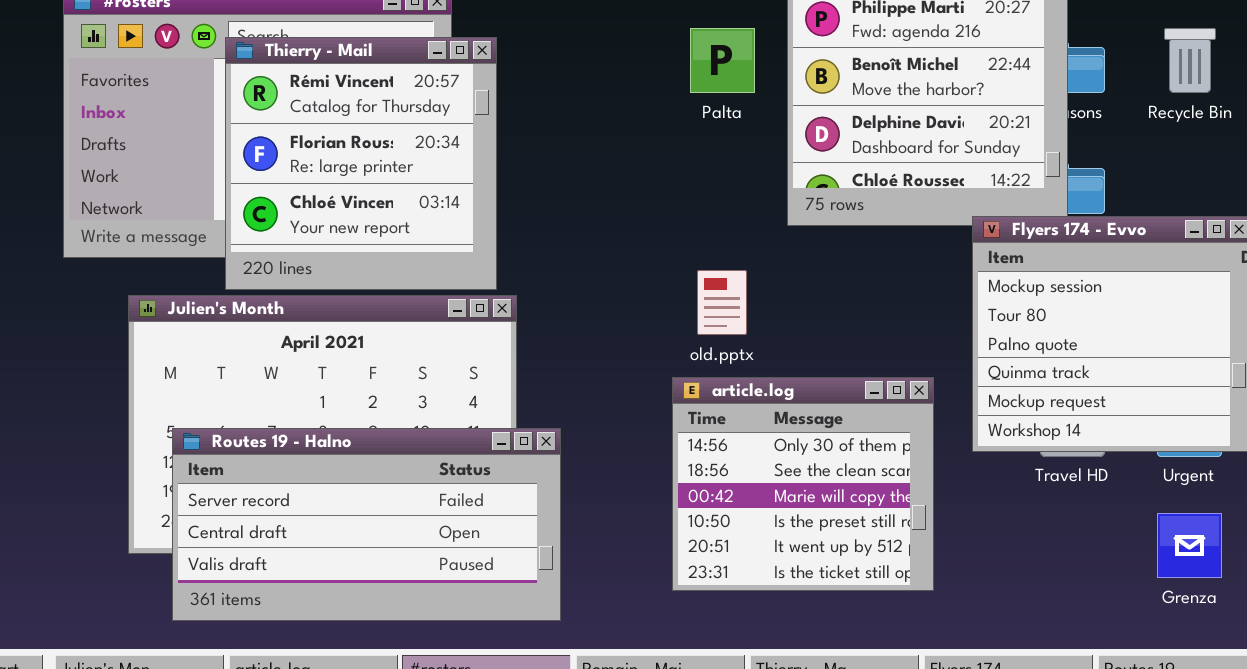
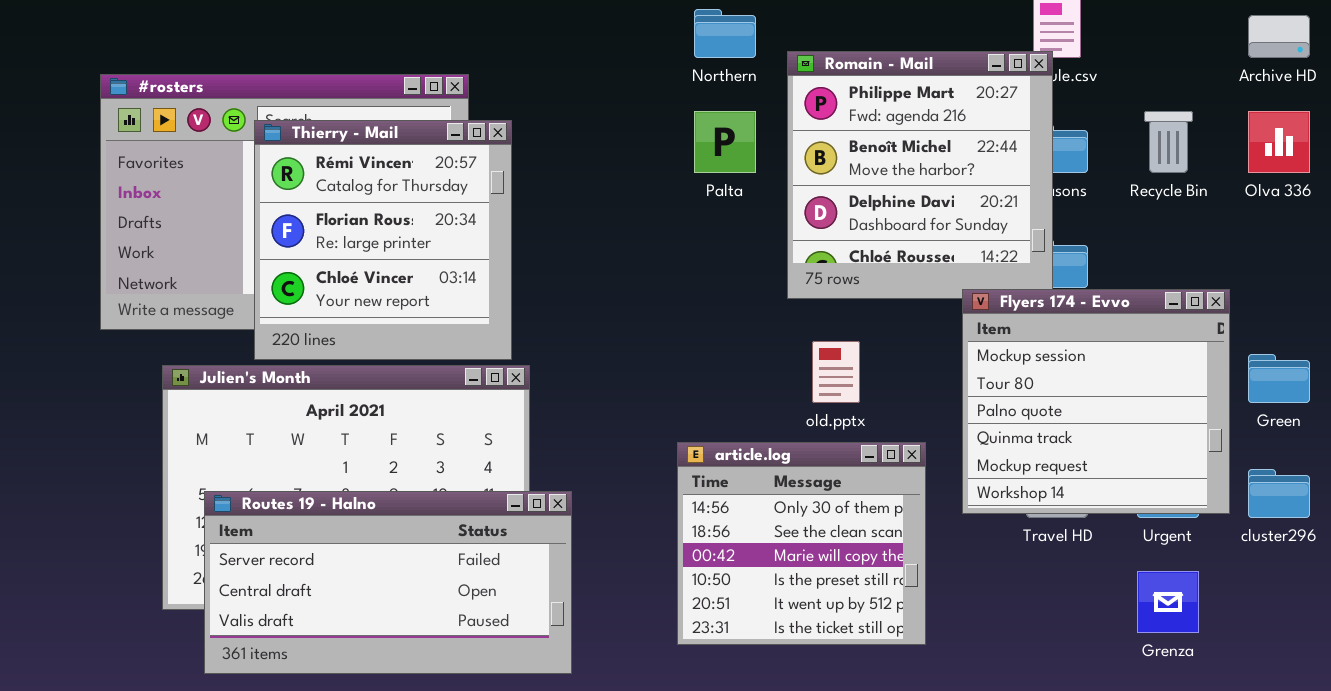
old.pptx: [697,270,747,335] -> [812,341,860,403], moved

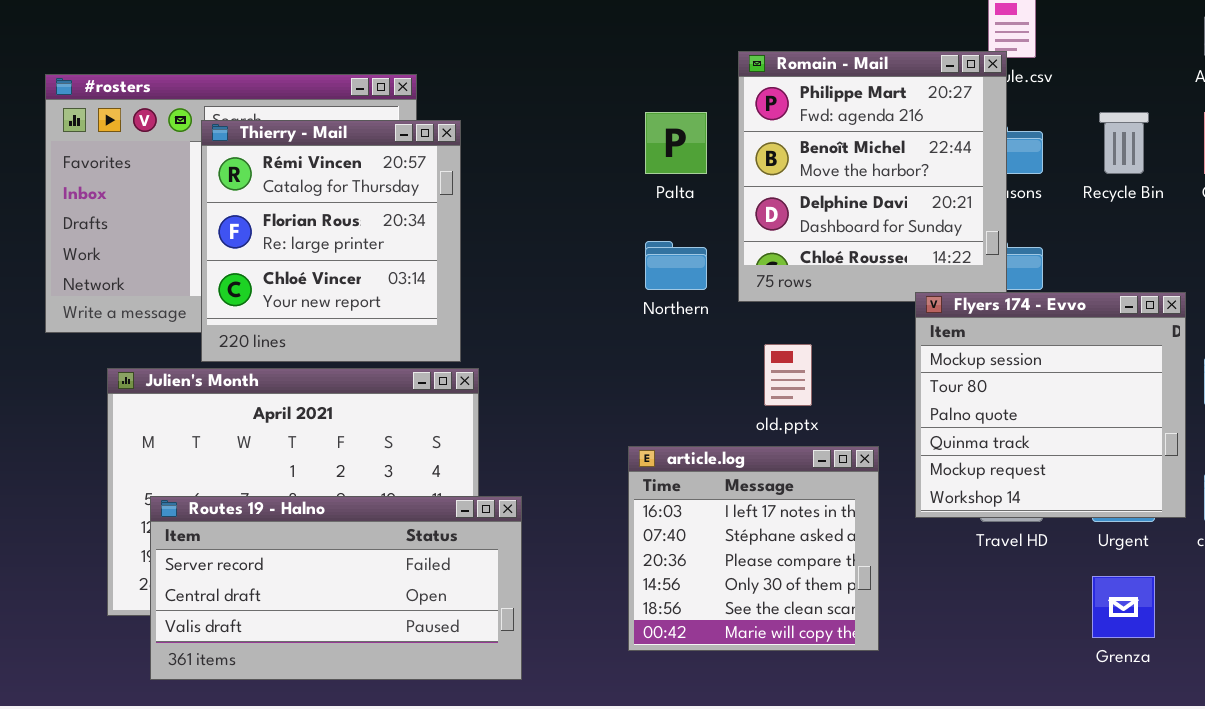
Northern: [694,9,756,58] -> [645,241,707,290], moved
article.log: [677,442,926,645] -> [628,446,879,651], scrolled up 3 rows

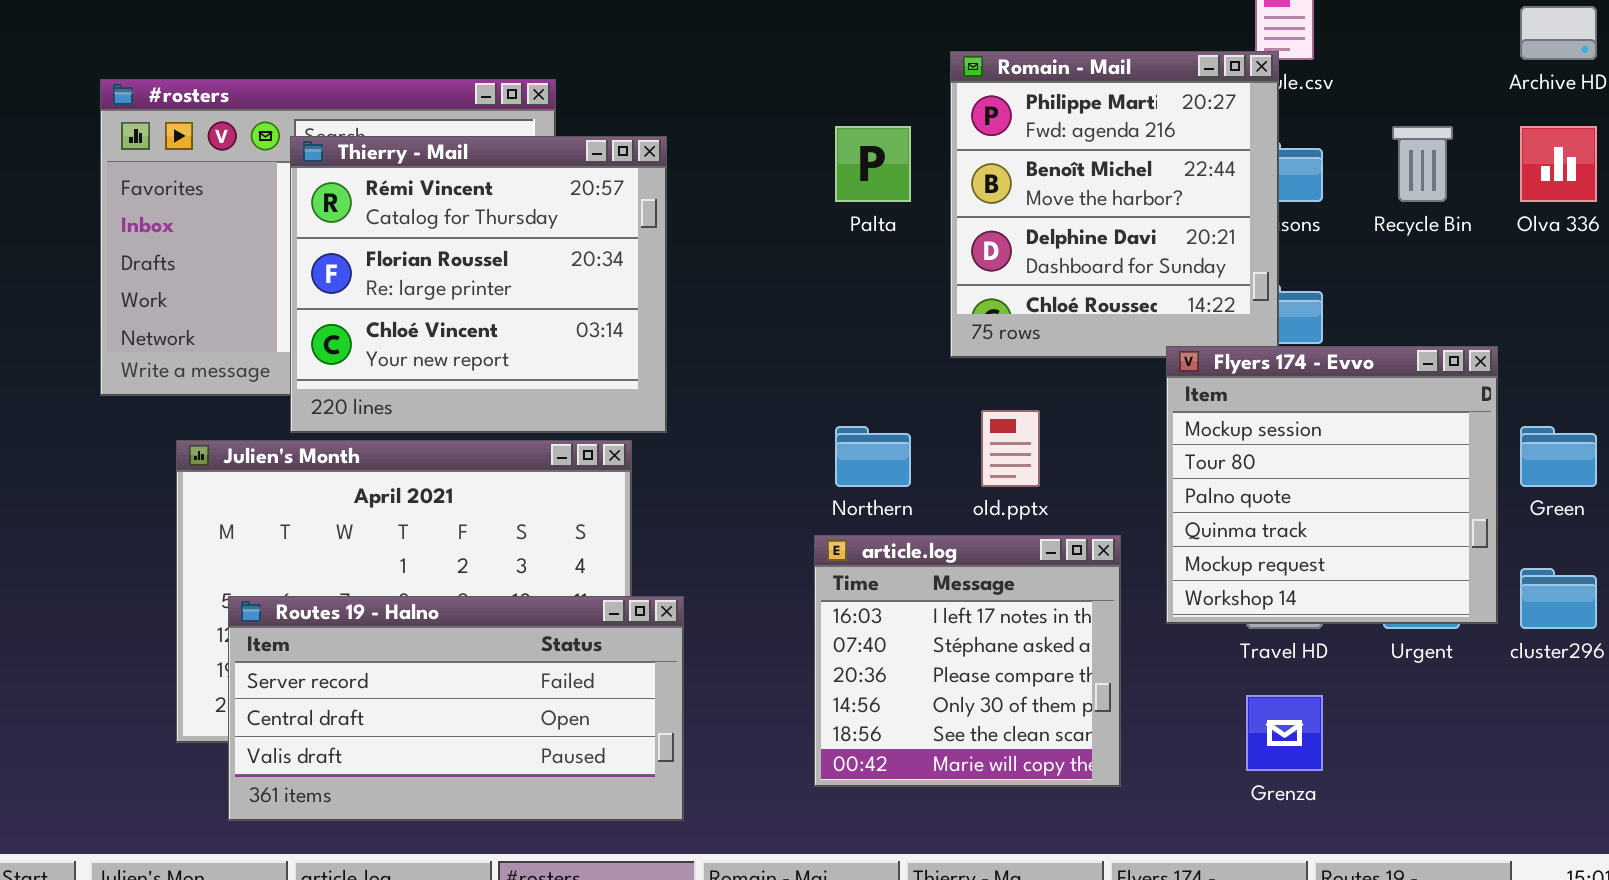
Thierry - Mail: [201,120,461,362] -> [290,136,667,433], resized
Northern: [645,241,707,290] -> [835,426,911,487], moved
Grenza: [1092,576,1155,638] -> [1246,695,1323,771], moved

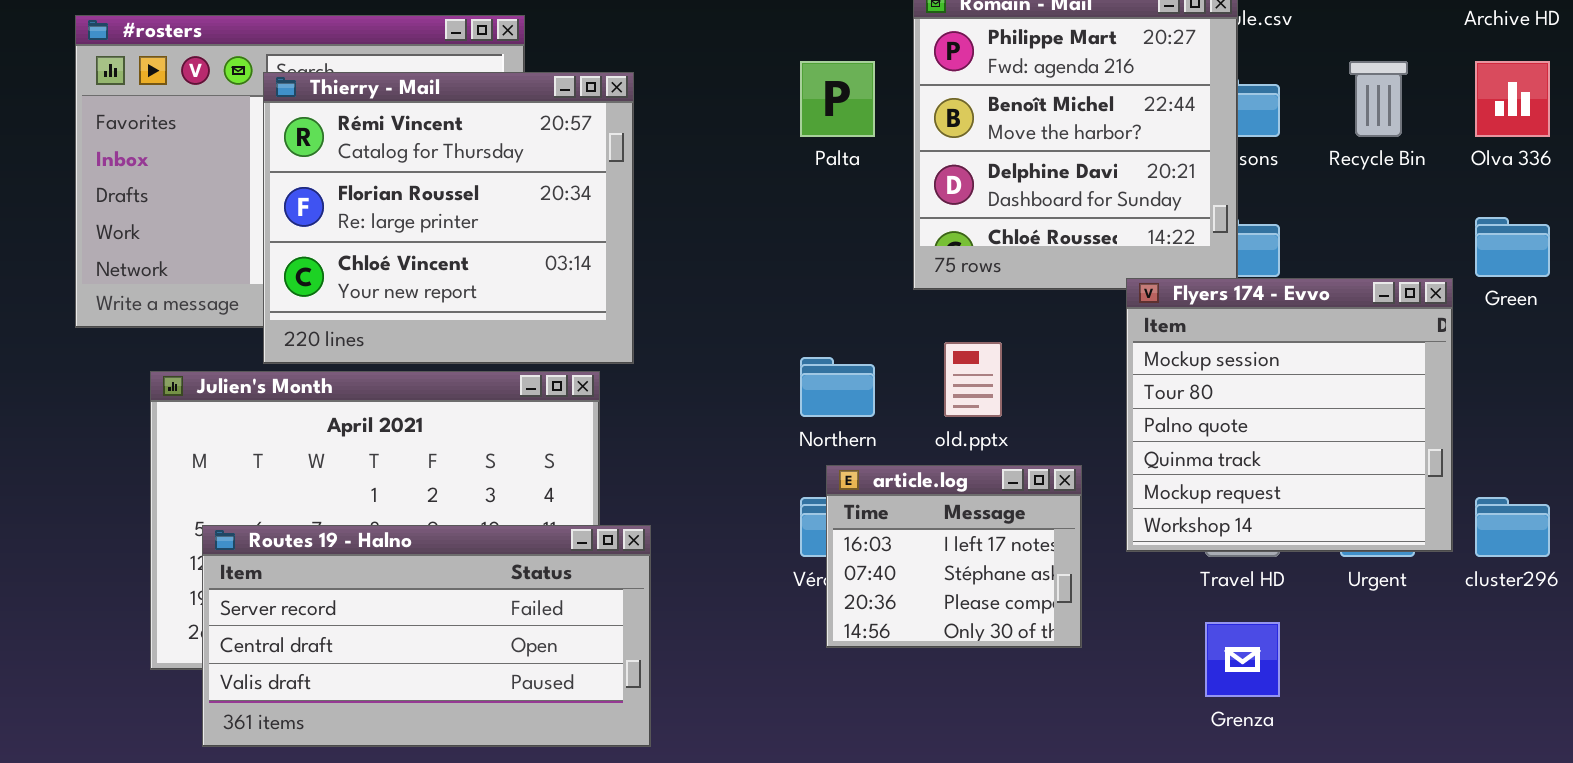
Green: [1520,426,1597,487] -> [1475,217,1550,277], moved
article.log: [814,535,1121,787] -> [826,465,1082,648], resized

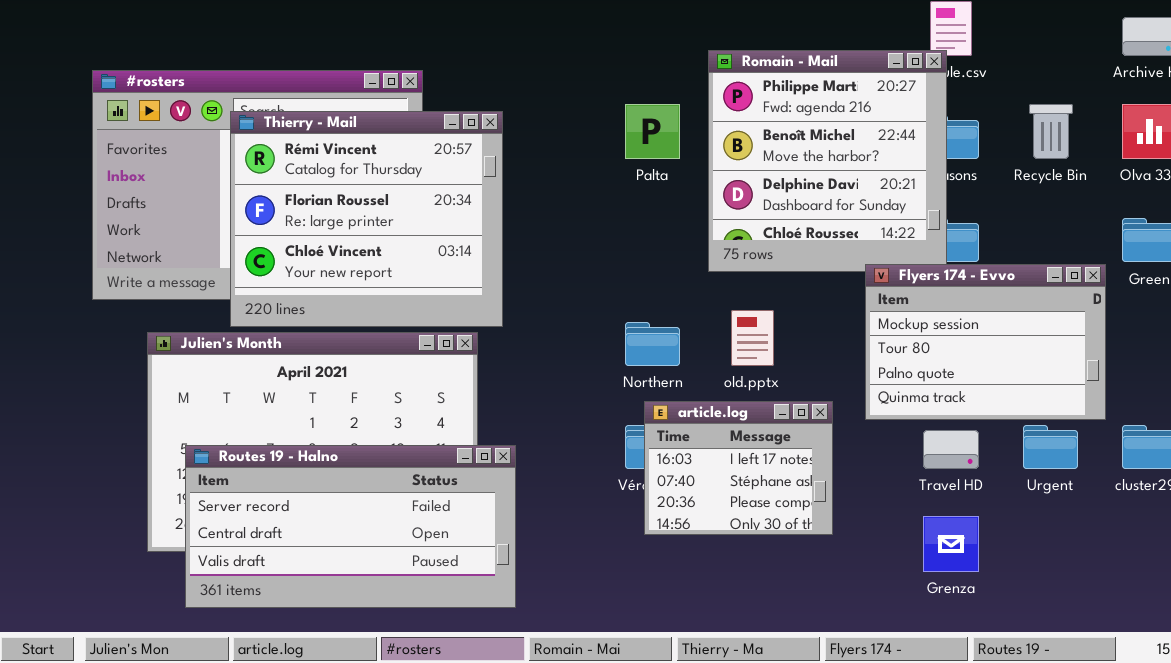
Flyers 174 - Evvo: [1126,278,1453,552] -> [865,264,1106,420], resized

